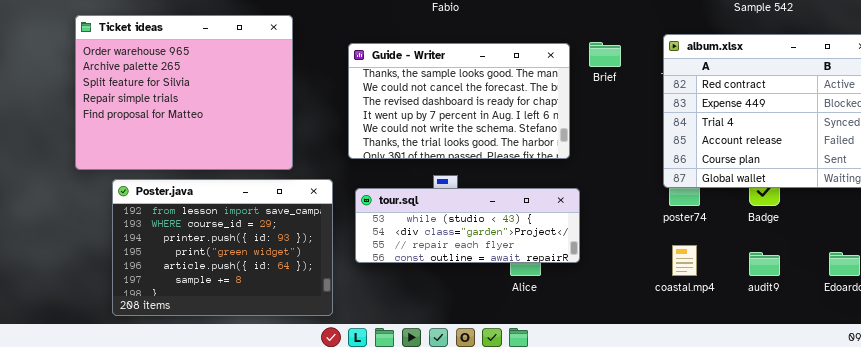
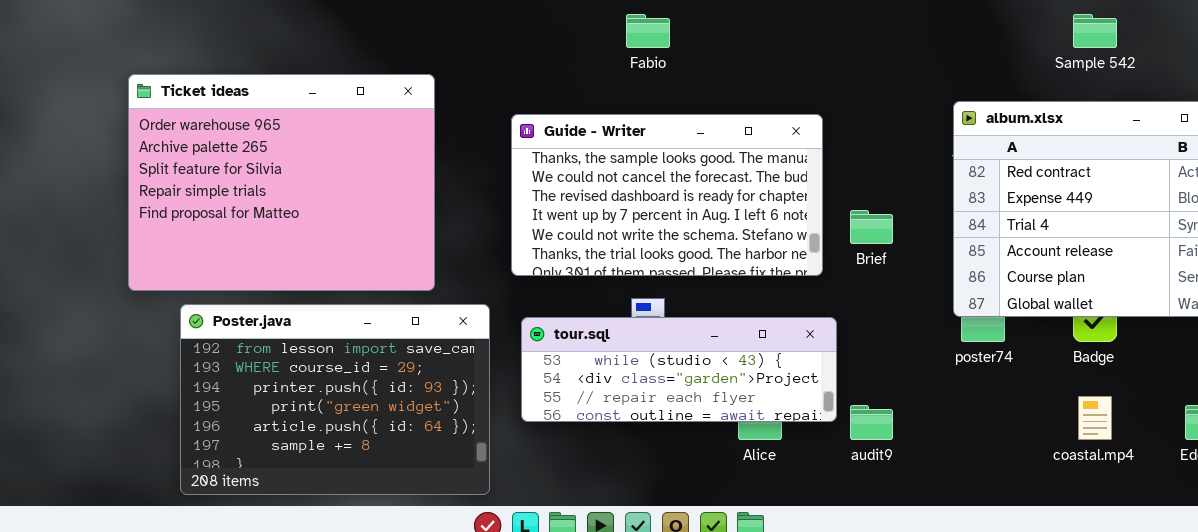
Brief: [589,42,621,67] -> [850,210,893,244], moved
coastal.mp4: [672,245,697,276] -> [1078,396,1112,440], moved
audit9: [749,252,780,276] -> [850,405,893,440], moved

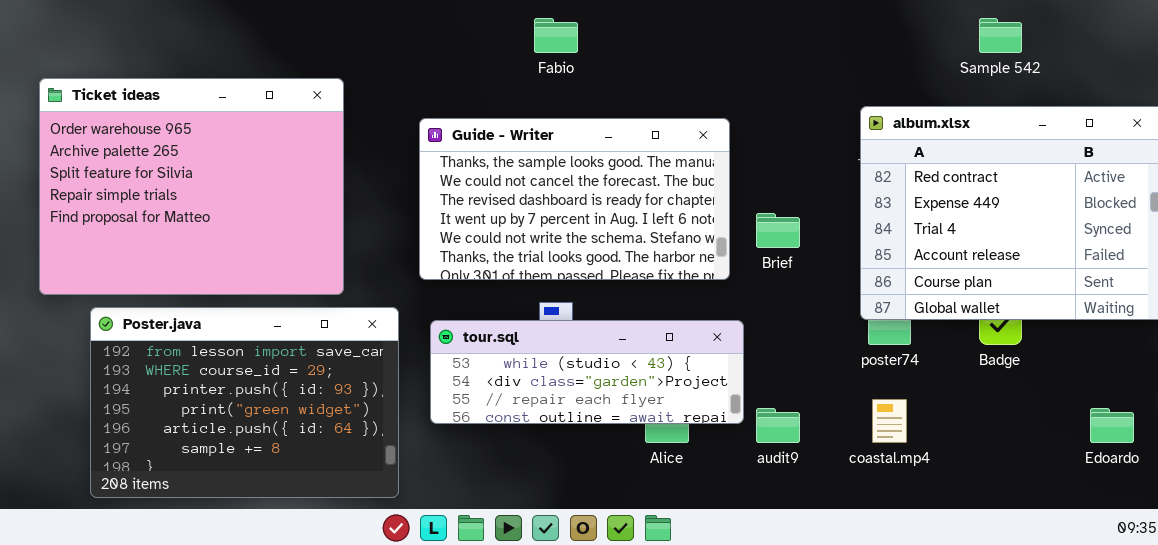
coastal.mp4: [1078,396,1112,440] -> [872,399,907,443], moved

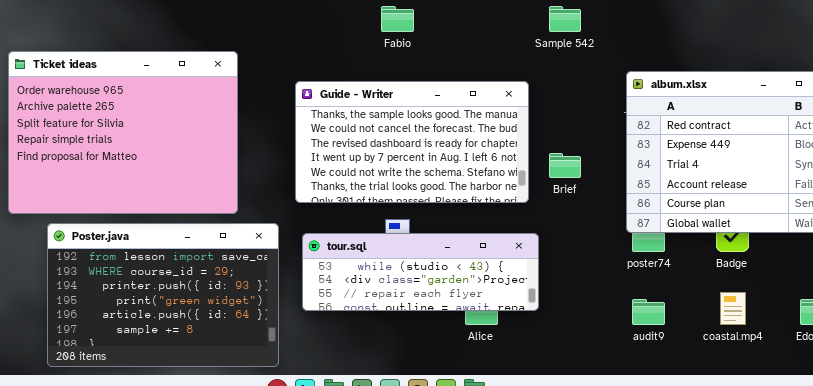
Sample 542: [979,18,1022,53] -> [549,6,581,32], moved
coastal.mp4: [872,399,907,443] -> [720,292,746,325], moved
audit9: [756,408,800,443] -> [632,299,665,325], moved

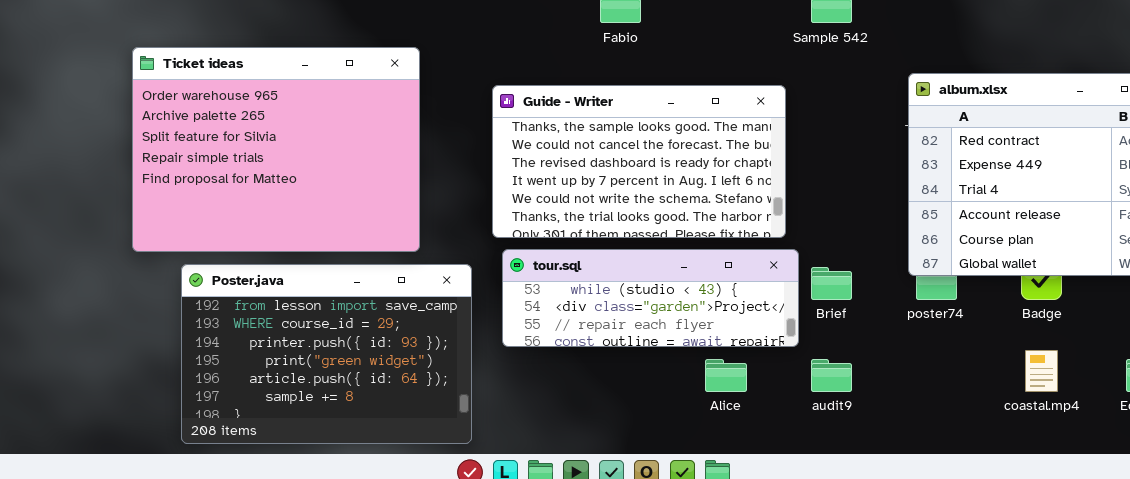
Brief: [549,153,581,178] -> [811,267,852,300], moved
tour.sql: [302,233,539,311] -> [502,249,799,347], moved
audit9: [632,299,665,325] -> [811,359,852,392], moved

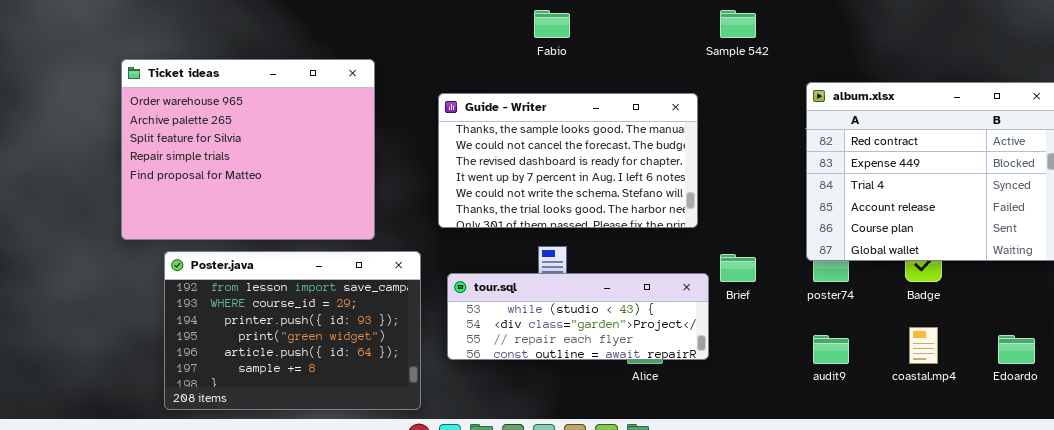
tour.sql: [502,249,799,347] -> [447,273,709,360], moved
audit9: [811,359,852,392] -> [813,335,849,364], moved

